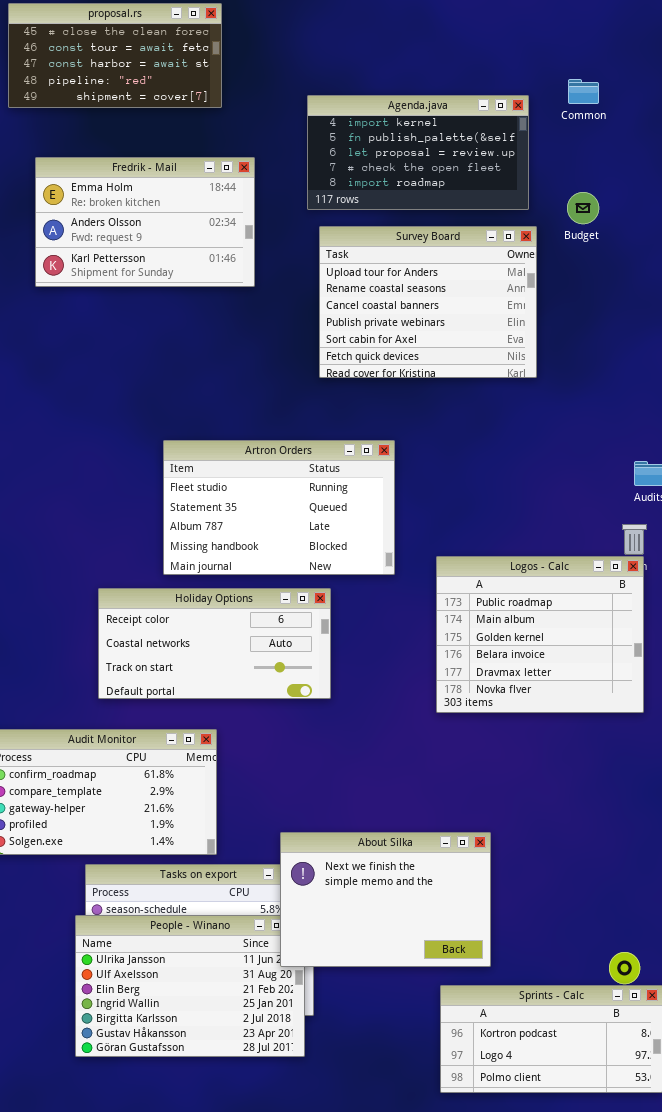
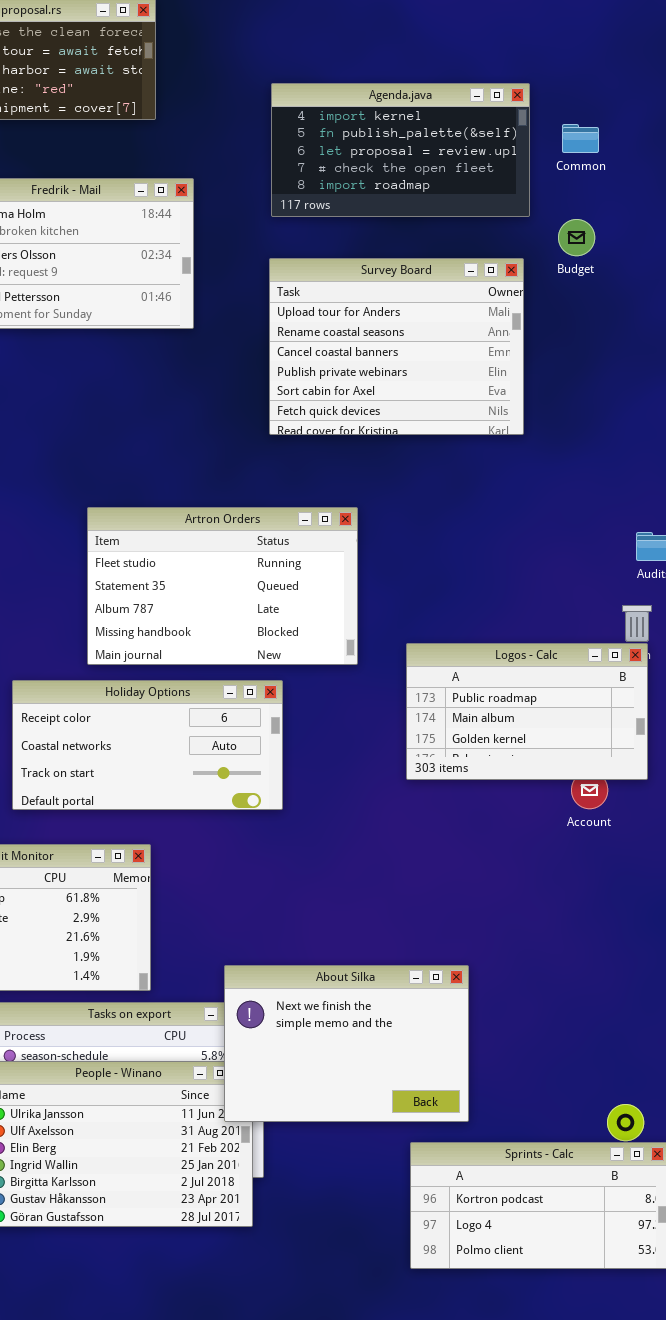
Common: [568,79,599,104] -> [562,124,599,153], moved
Agenda.java: [307,95,529,210] -> [271,83,530,217], moved
Logos - Calc: [436,556,644,713] -> [406,643,648,780], resized

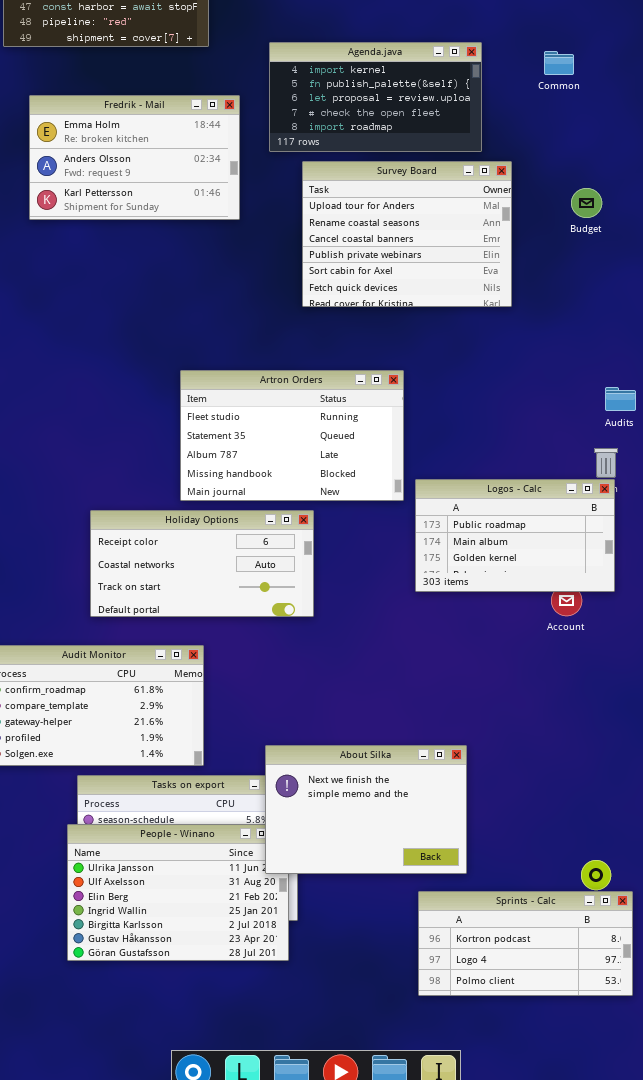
Agenda.java: [271,83,530,217] -> [269,42,482,152], moved
Budget: [558,219,595,256] -> [571,188,602,218], moved
Artron Orders: [87,507,358,665] -> [180,370,404,501], moved

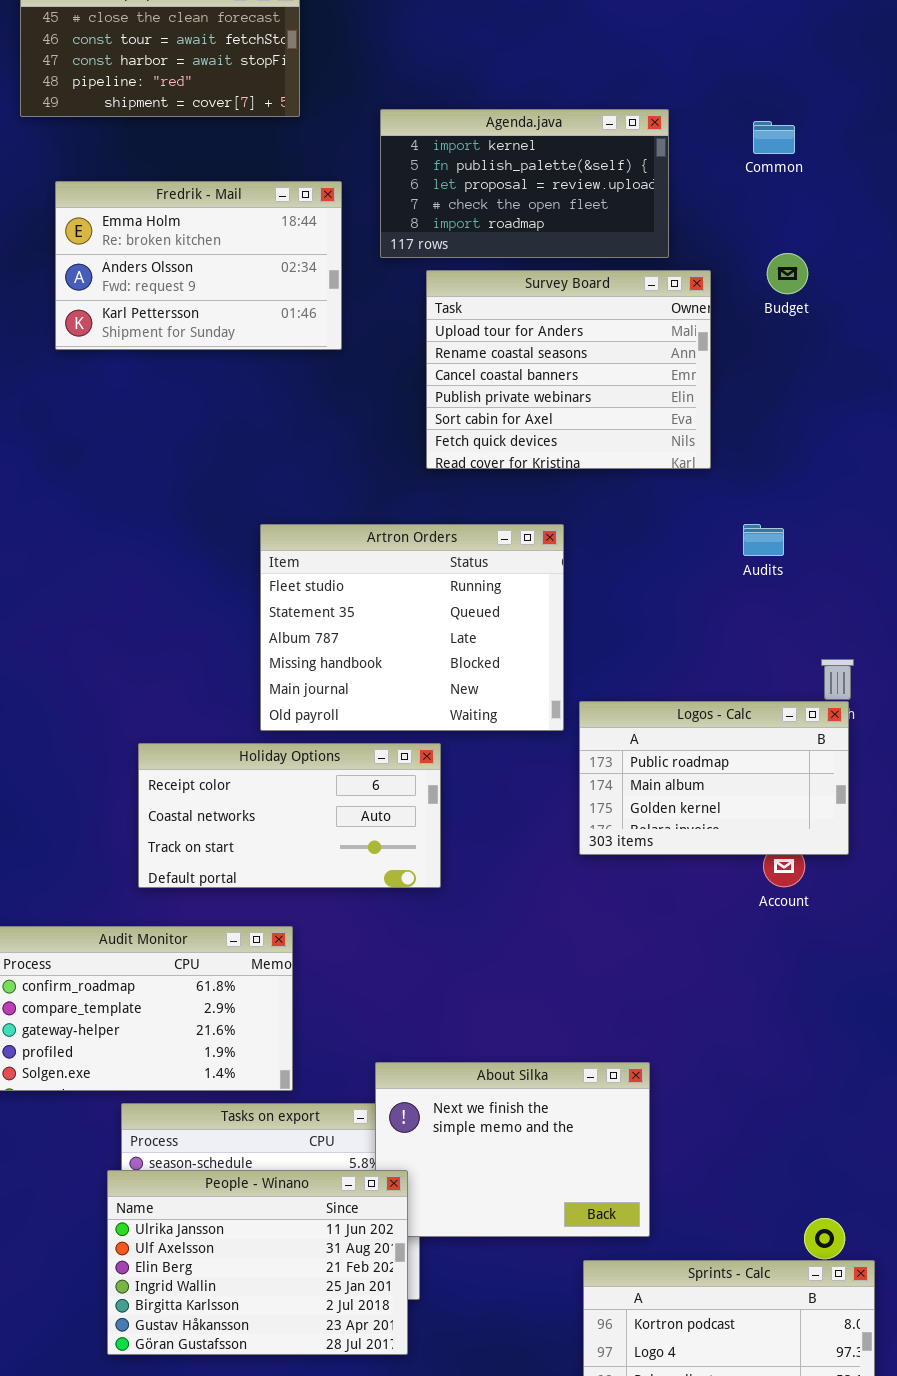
Budget: [571,188,602,218] -> [767,253,808,294], moved
Artron Orders: [180,370,404,501] -> [260,524,564,731], resized
Audits: [605,387,636,411] -> [743,524,784,556], moved
People - Winano: [67,824,289,961] -> [107,1170,408,1355], raised

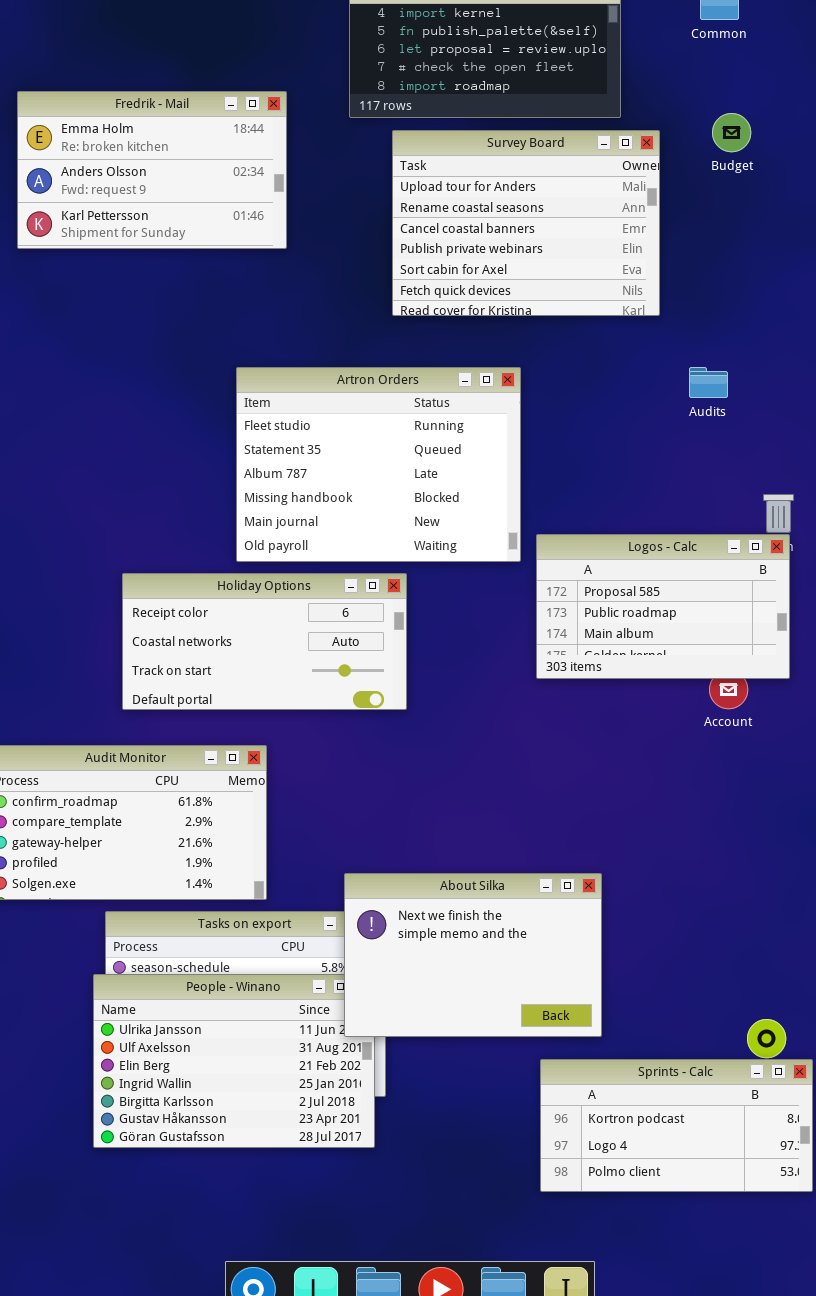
Fredrik - Mail: [55,181,342,350] -> [17,91,287,249], moved
Logos - Calc: [579,701,849,855] -> [536,534,790,679], scrolled up 1 row
About Silka: [375,1062,650,1237] -> [344,873,602,1037], raised

